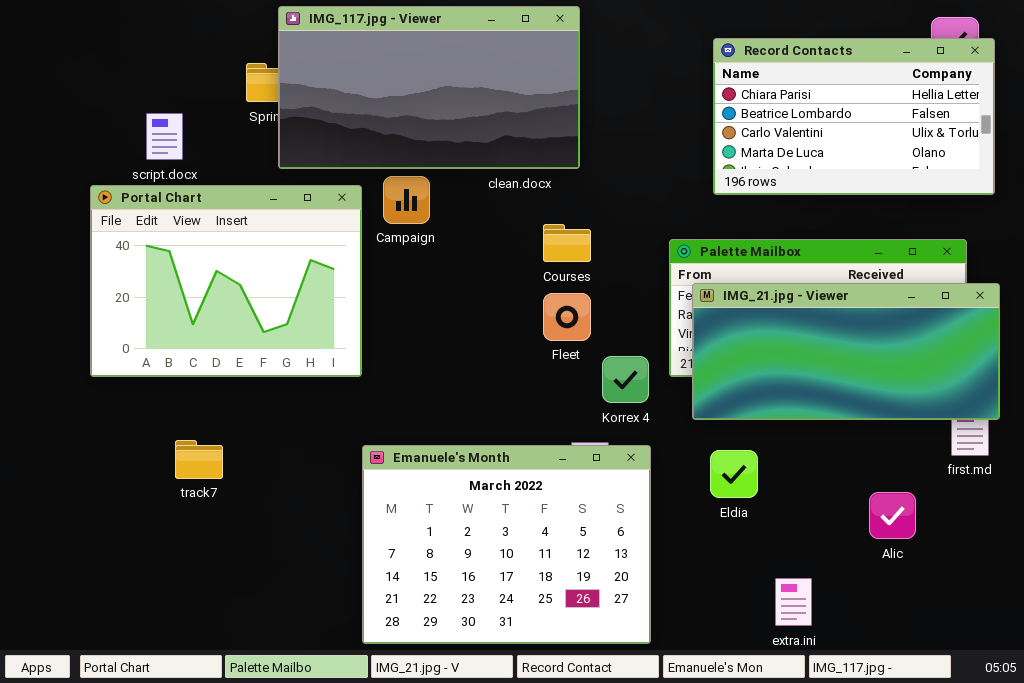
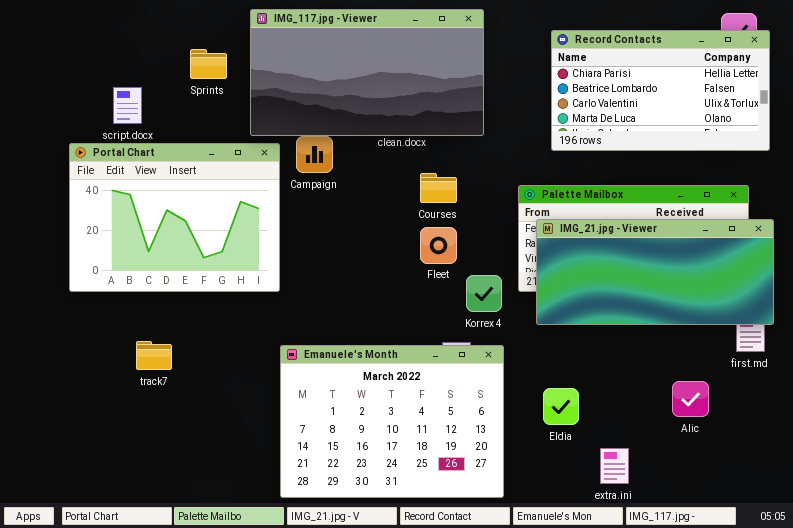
IMG_117.jpg - Viewer: [278,6,580,169] -> [250,9,484,136], moved
Eldia: [710,450,758,498] -> [543,388,579,425], moved

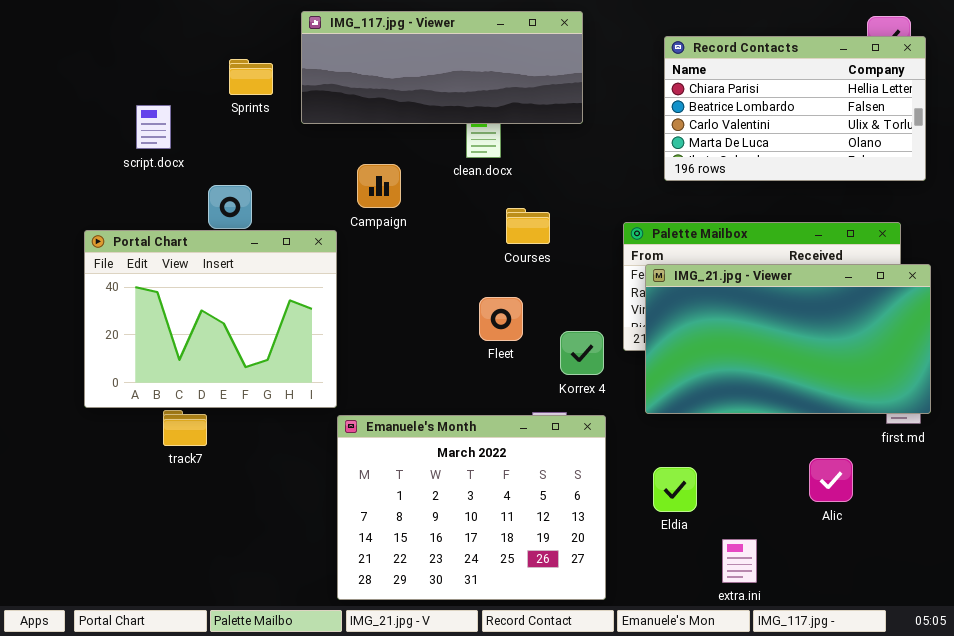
IMG_117.jpg - Viewer: [250,9,484,136] -> [301,11,583,124], resized
Portal Chart: [69,143,280,292] -> [84,230,337,408], moved
IMG_21.jpg - Viewer: [536,219,774,325] -> [645,264,931,414], resized
Fleet: [420,227,457,264] -> [479,297,523,341], moved

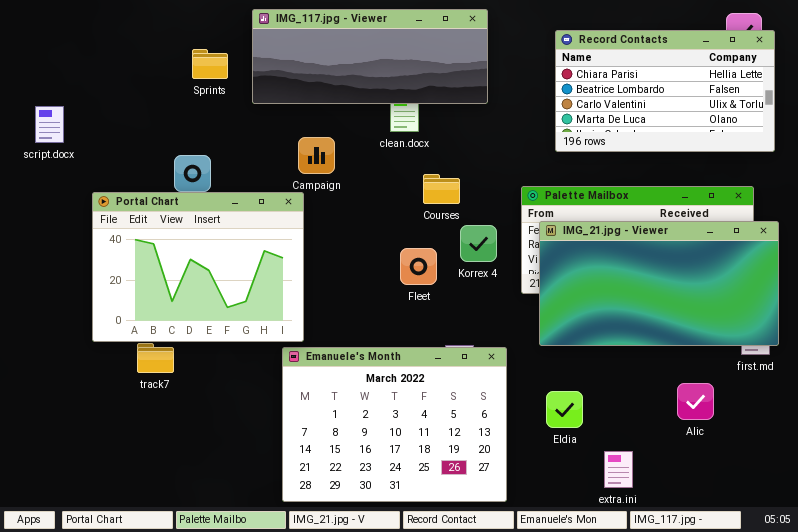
script.docx: [136,105,171,149] -> [35,106,64,143], moved
Portal Chart: [84,230,337,408] -> [92,192,304,342], moved
Korrex 4: [560,331,604,375] -> [460,225,497,262], moved

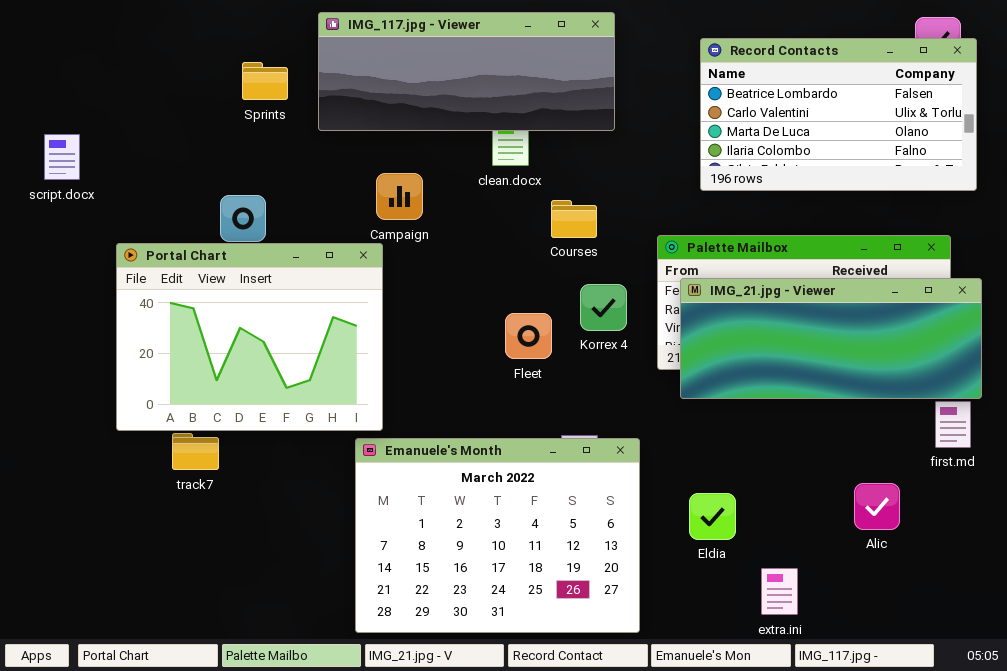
Record Contacts: [555,30,775,152] -> [700,38,977,191], scrolled down 1 row
Courses: [423,174,460,204] -> [551,200,597,238], moved
IMG_21.jpg - Viewer: [539,221,779,346] -> [680,278,982,399], resized

